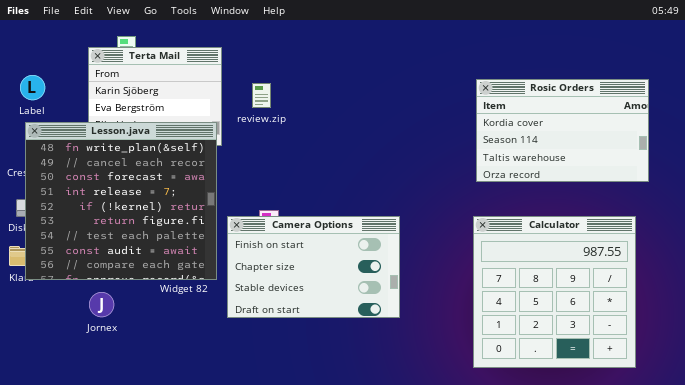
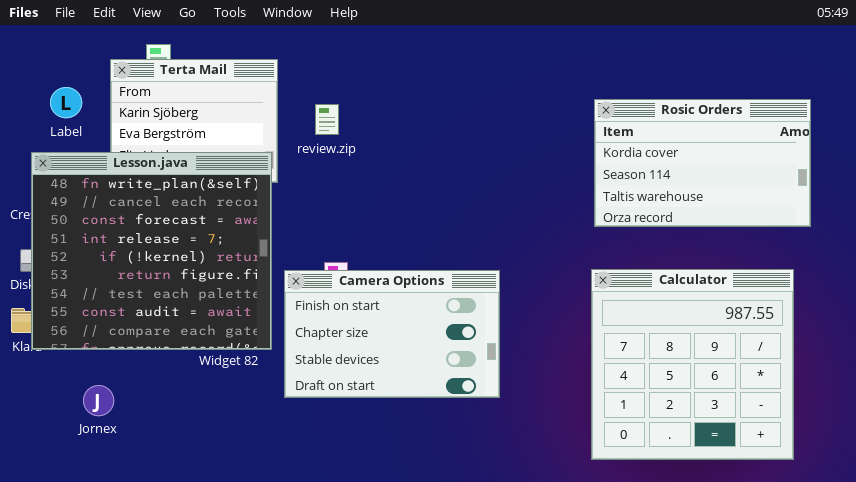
Label: [20,75,45,100] -> [50,87,82,118], moved
Jornex: [89,292,114,317] -> [83,385,114,416], moved

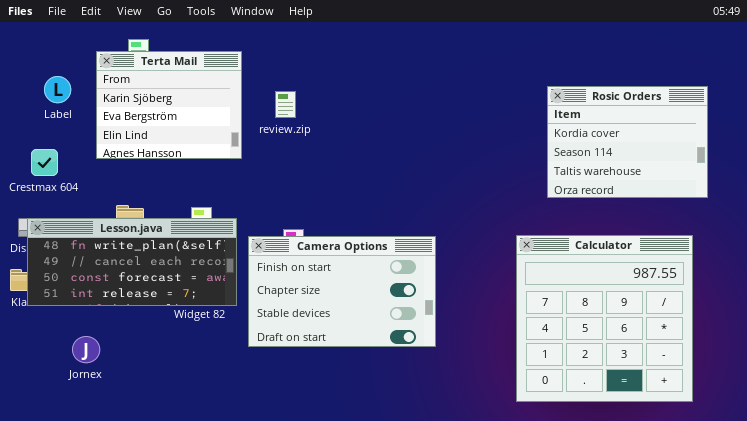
Rosic Orders: [594,99,811,227] -> [547,86,708,198], resized
Lesson.java: [31,152,272,350] -> [27,218,237,306], resized

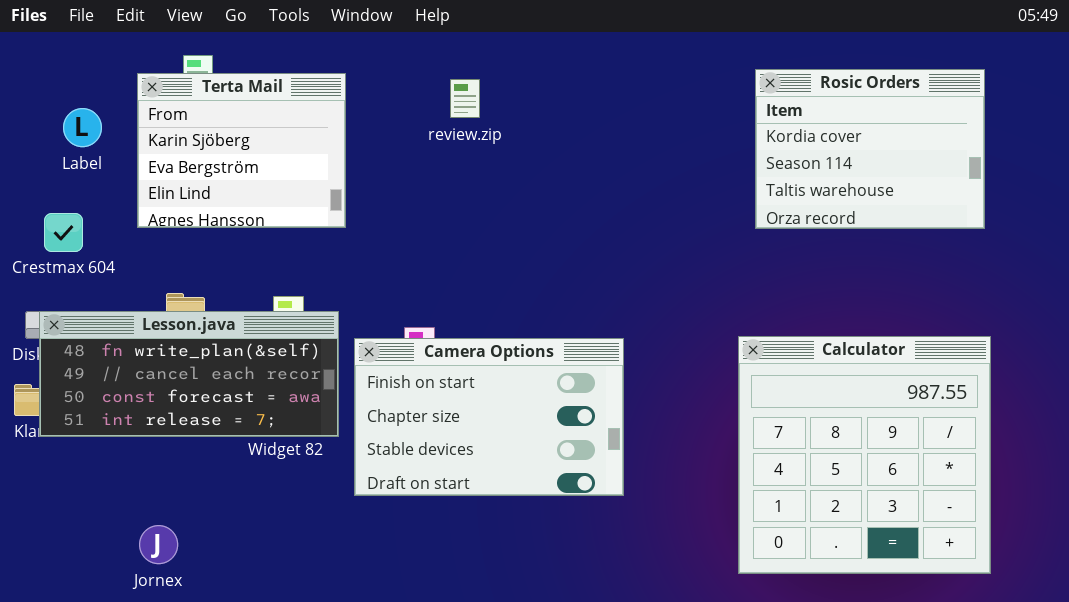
Rosic Orders: [547,86,708,198] -> [755,69,985,229], moved
review.zip: [275,91,296,118] -> [450,79,480,118], moved
Jornex: [72,336,100,363] -> [139,525,178,564], moved

